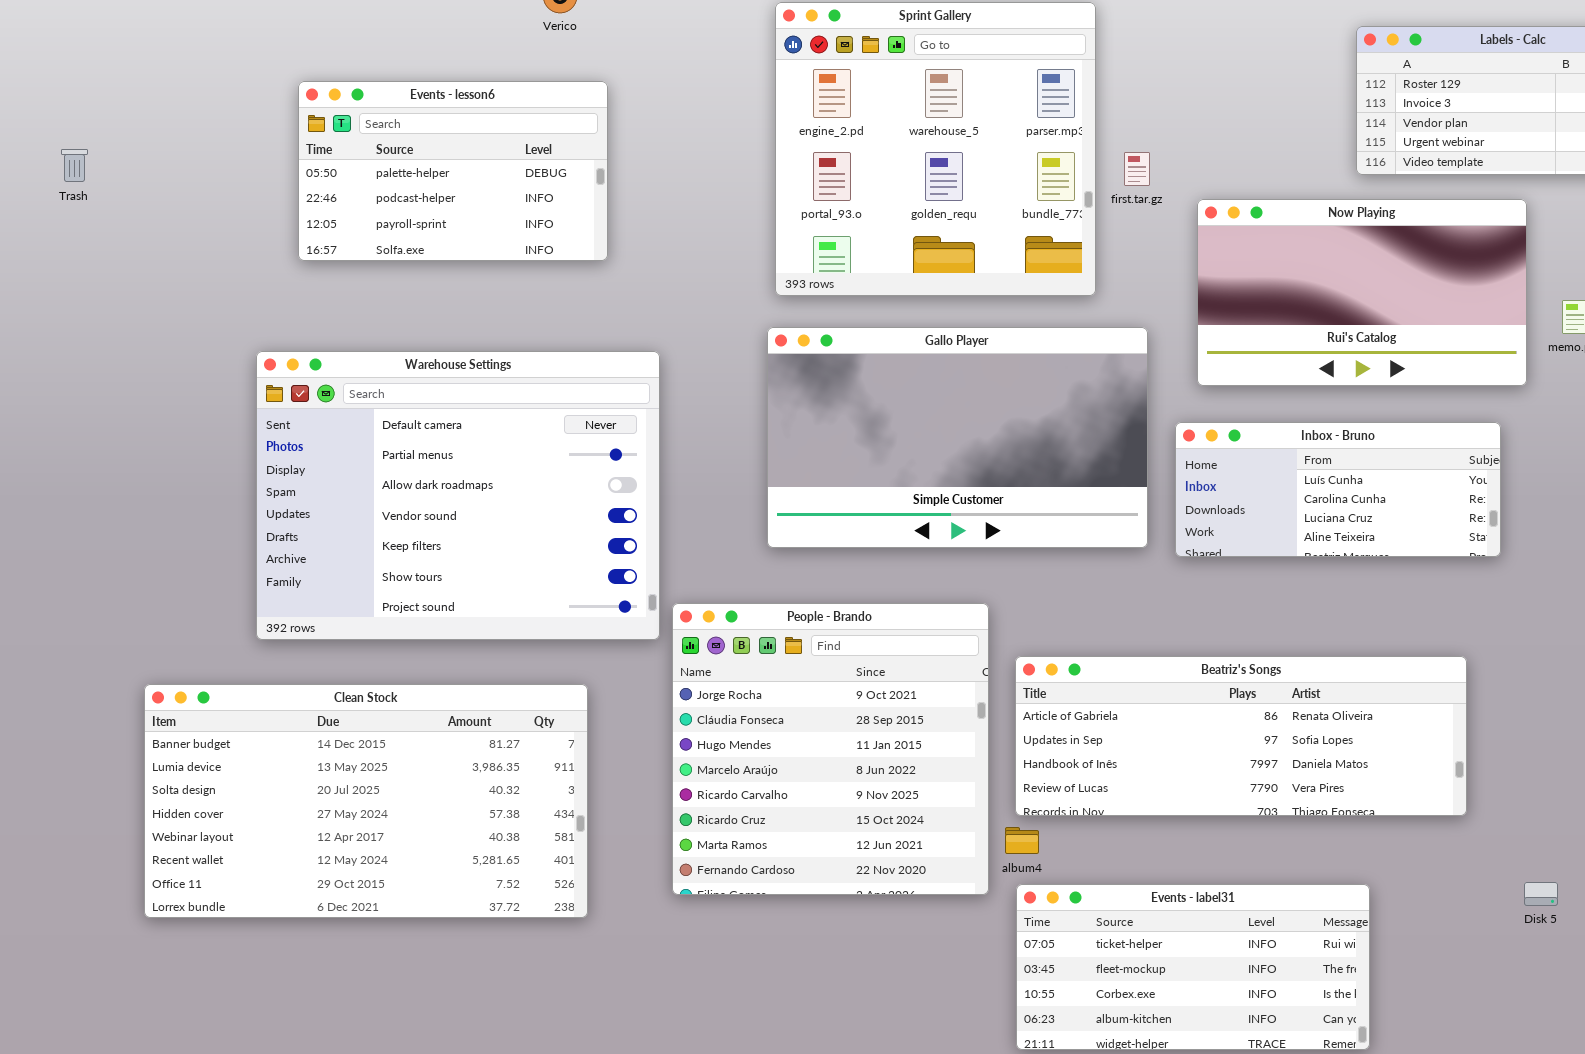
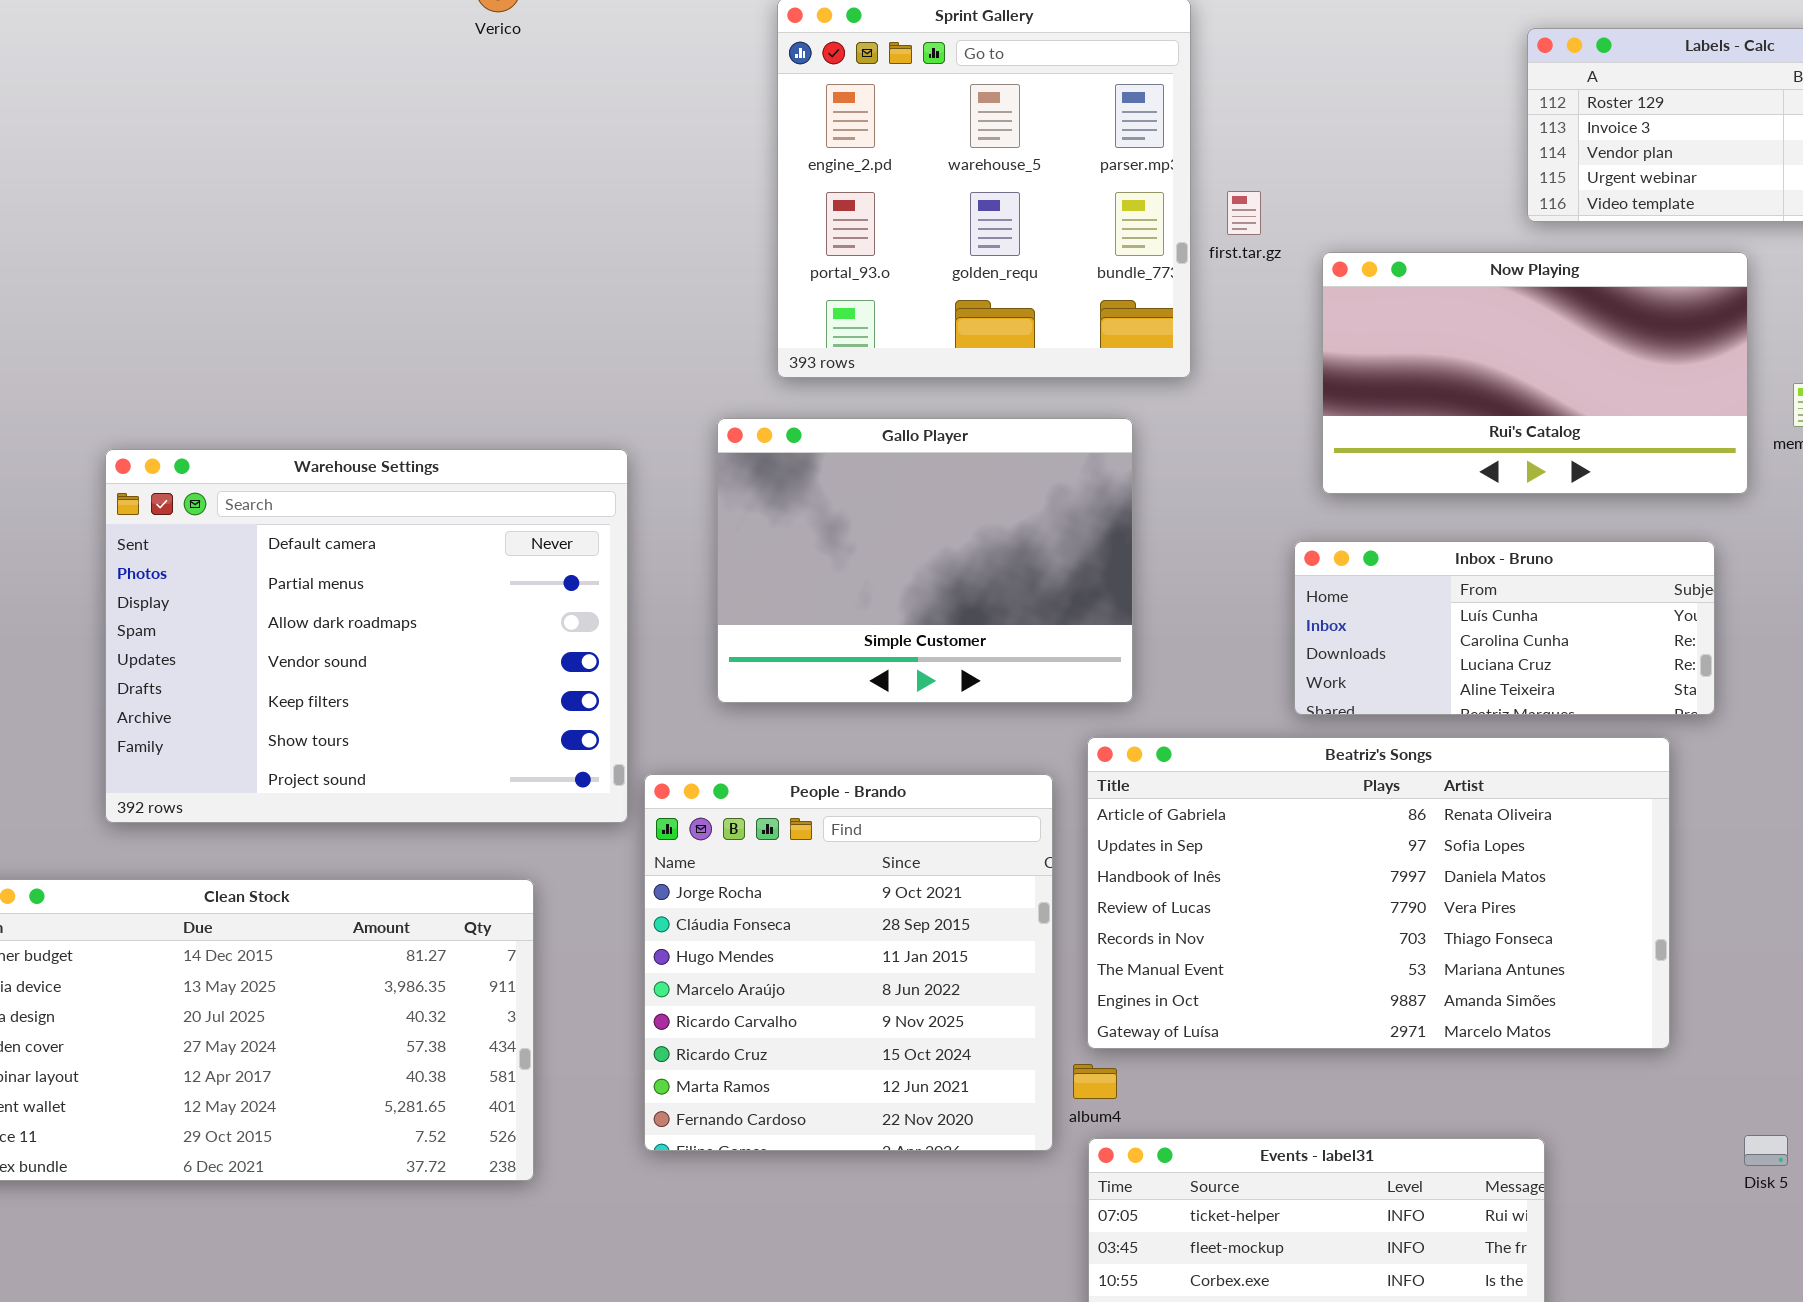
Events - lesson6: [298,81,608,261] -> none, closed
Gallo Player: [767,327,1148,548] -> [717,418,1133,703], moved, resized
Beatriz's Songs: [1015,656,1467,816] -> [1087,737,1670,1049], resized

